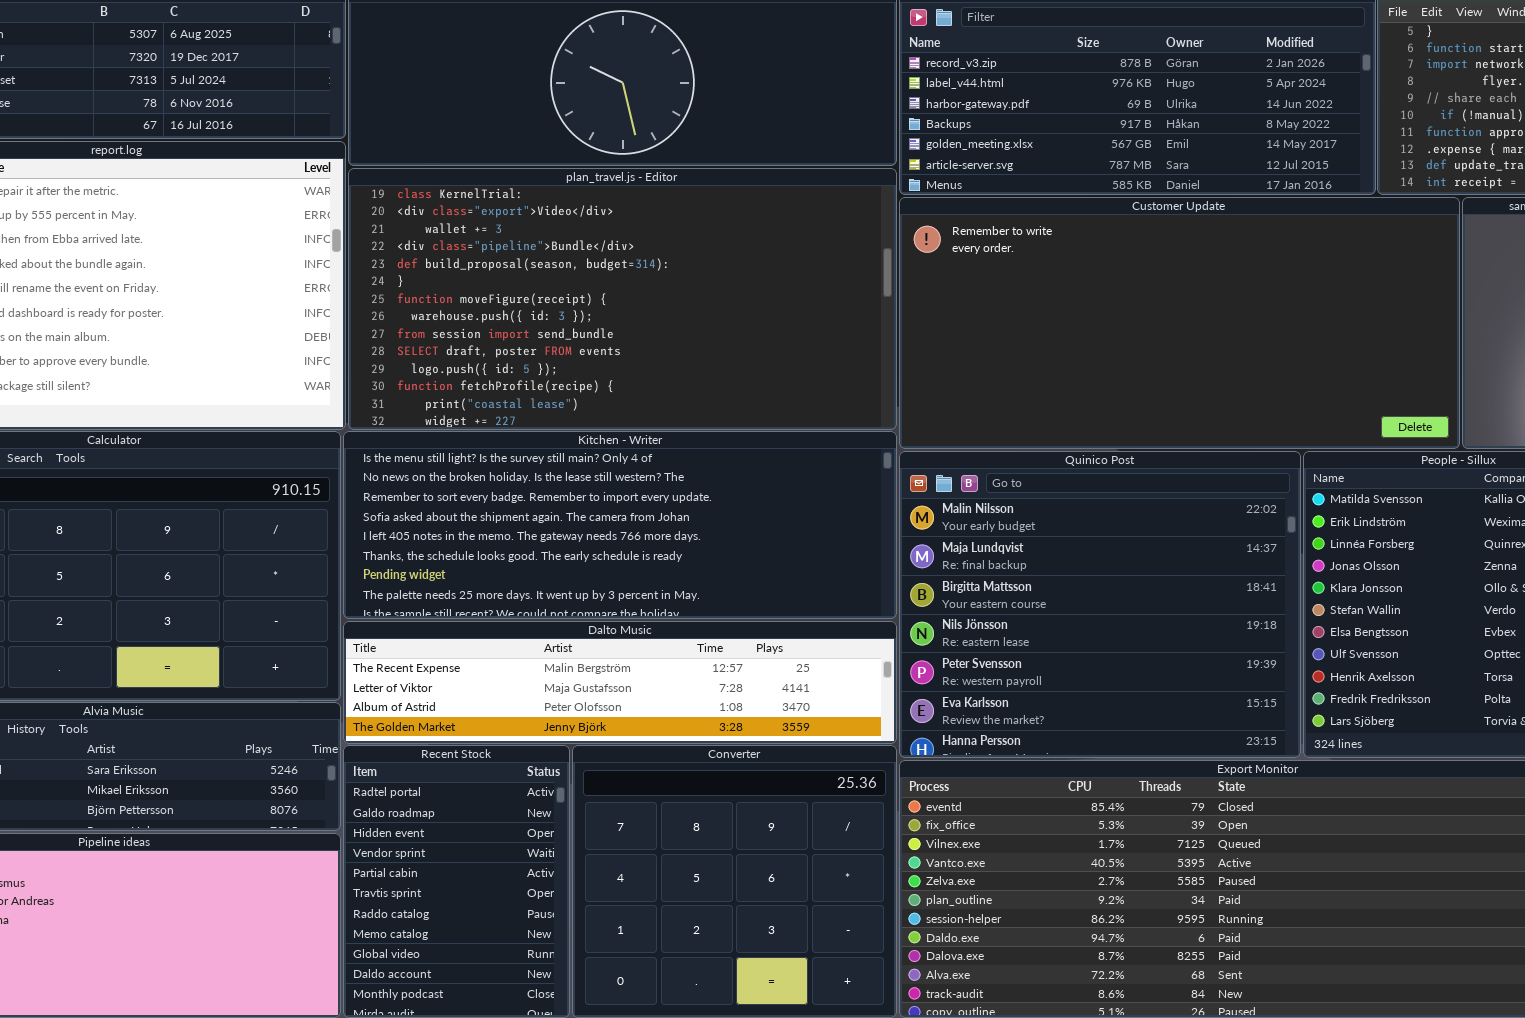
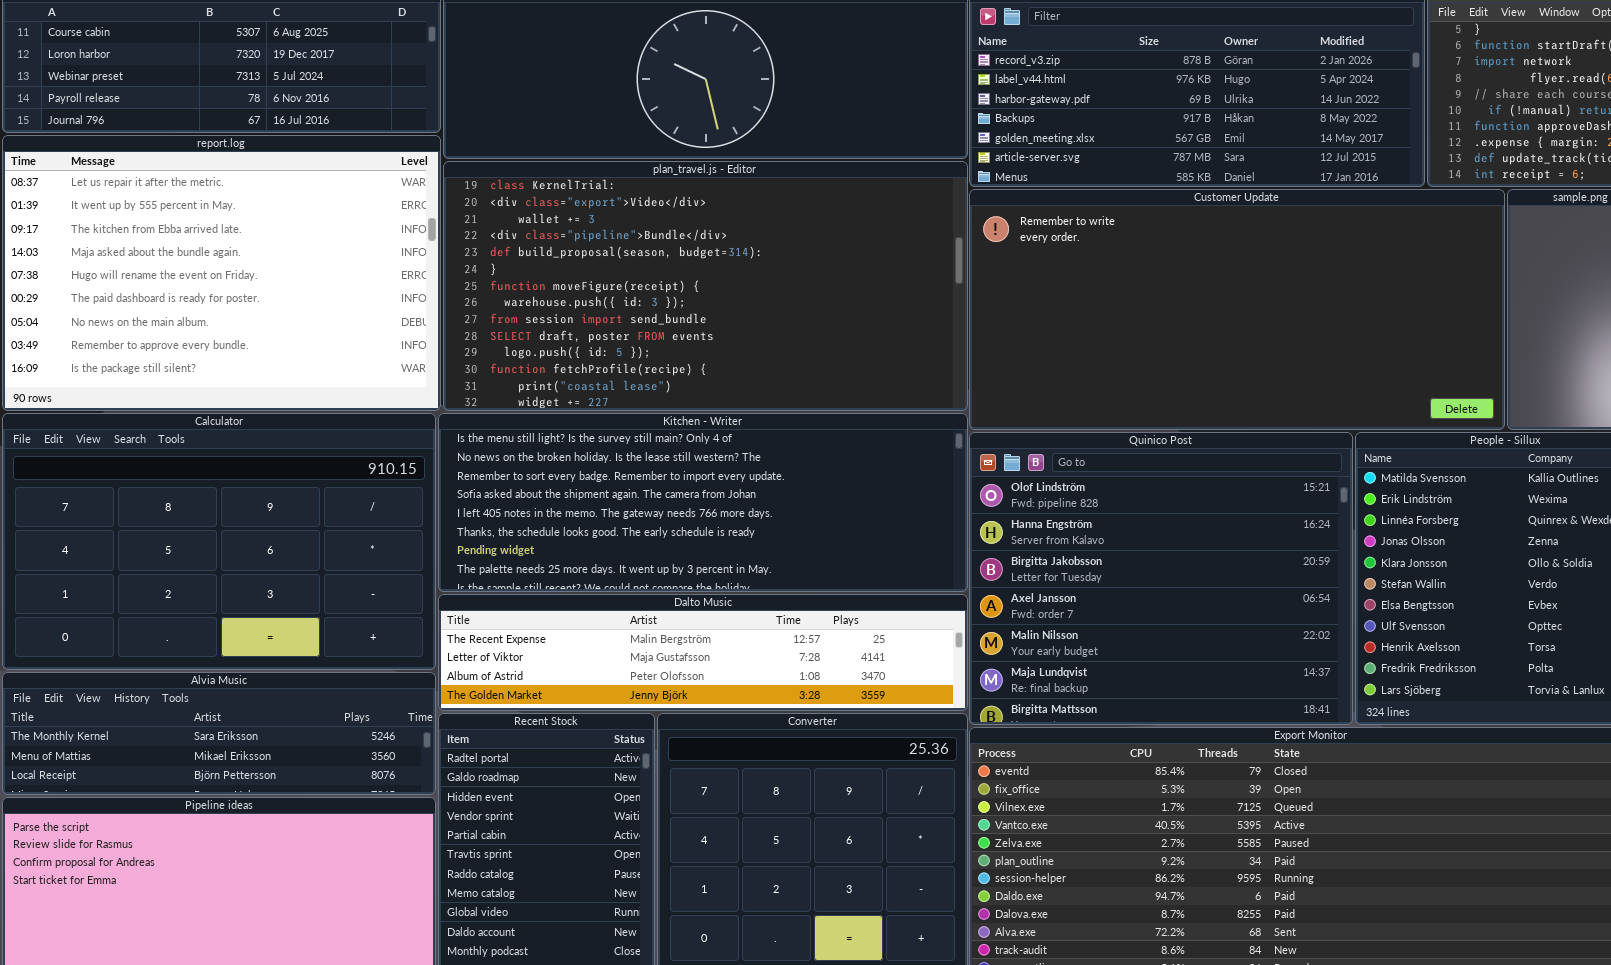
Quinico Post: [899,451,1301,758] -> [969,432,1353,725], scrolled up 4 rows

